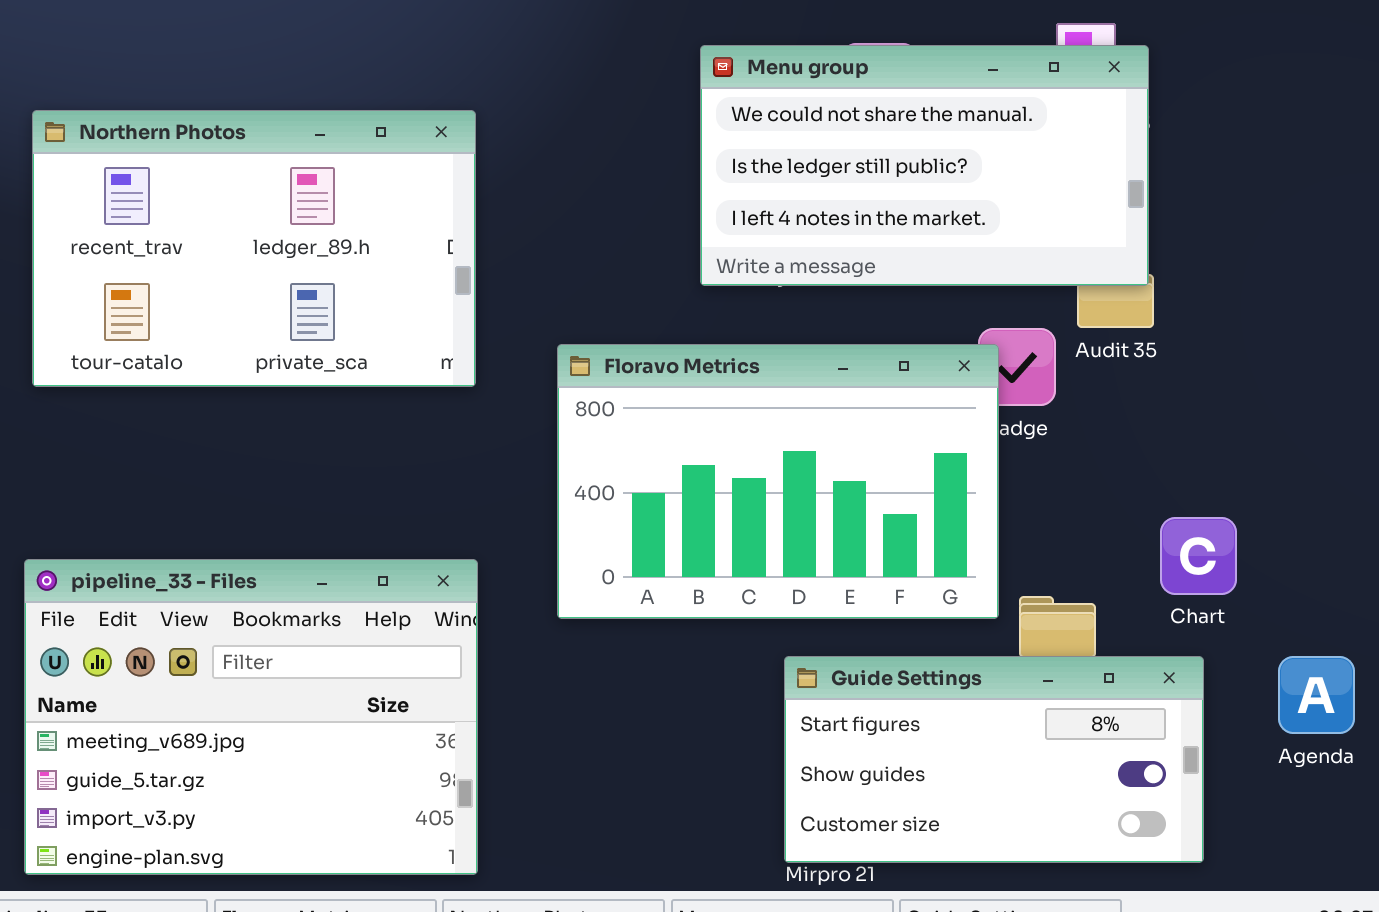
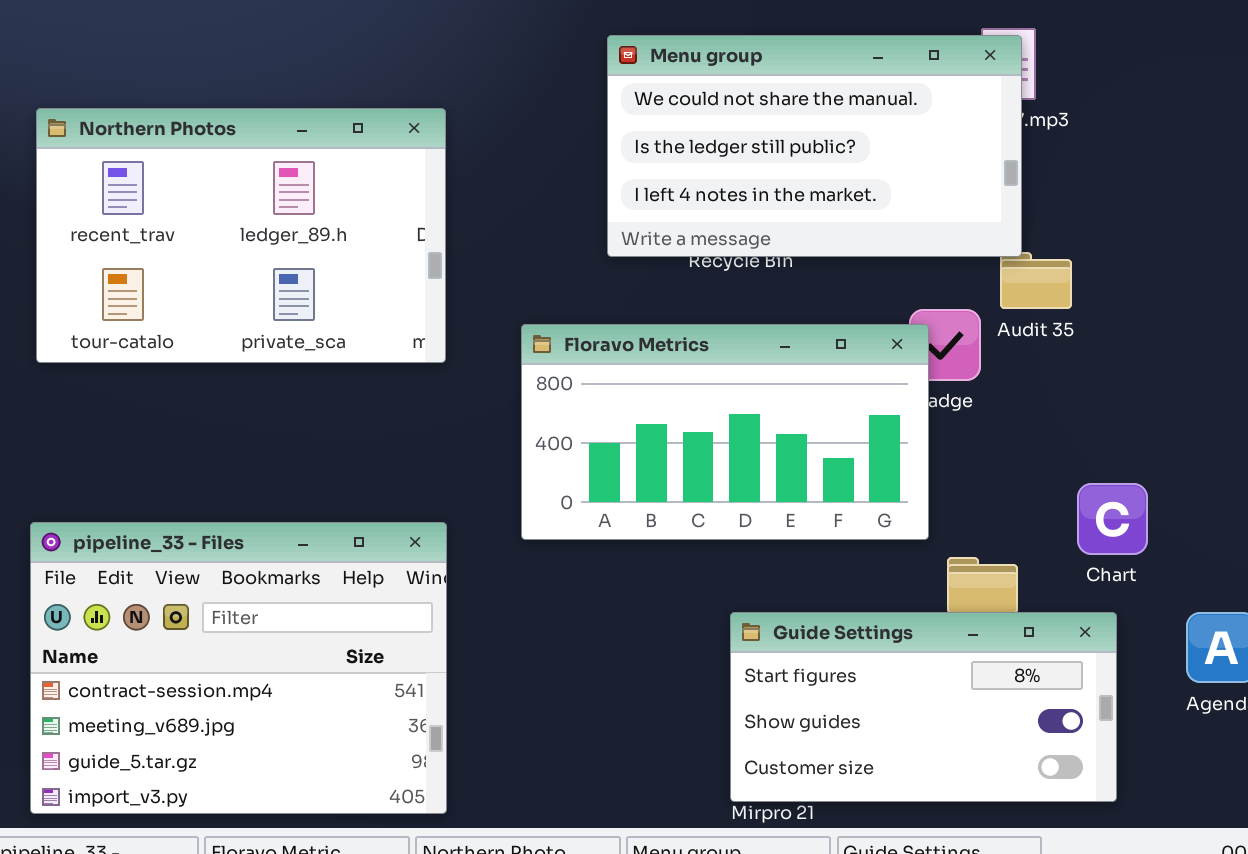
Menu group: [700,45,1149,286] -> [607,35,1022,257], moved
Floravo Metrics: [557,344,999,619] -> [521,324,929,540], resized
pipeline_33 - Files: [24,559,478,875] -> [30,522,447,814], scrolled up 1 row

